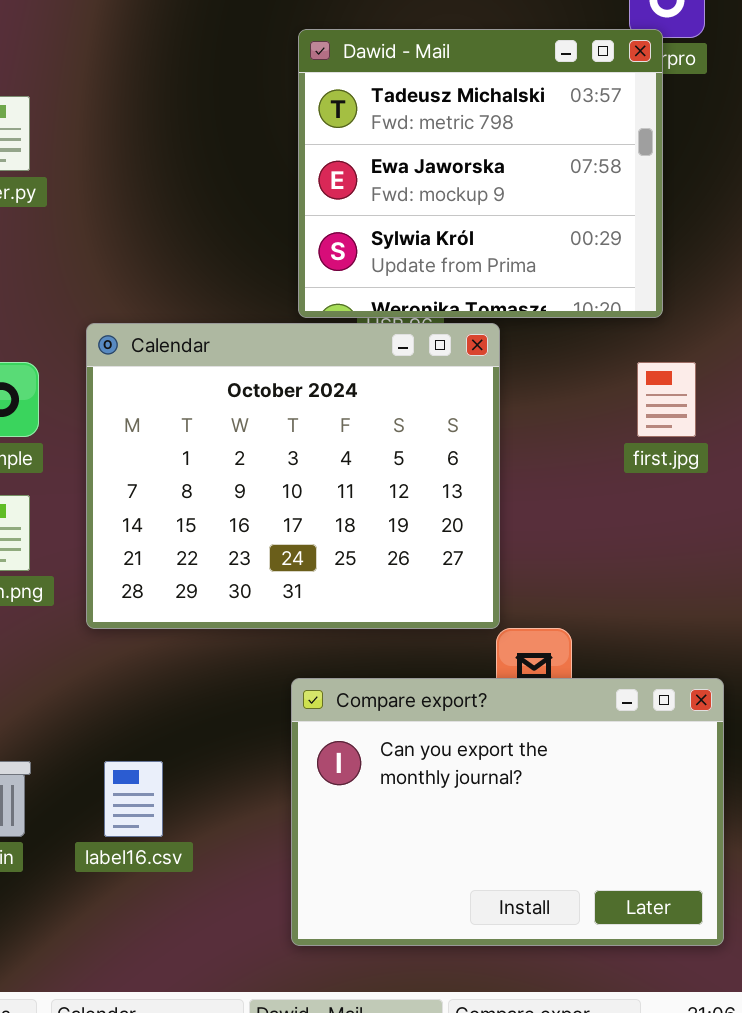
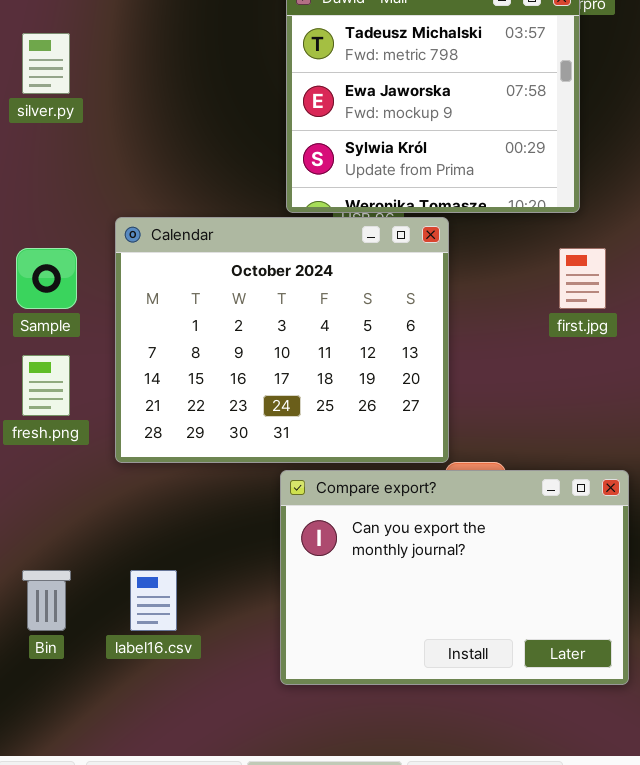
Compare export?: [291,678,724,946] -> [280,470,629,685], moved

